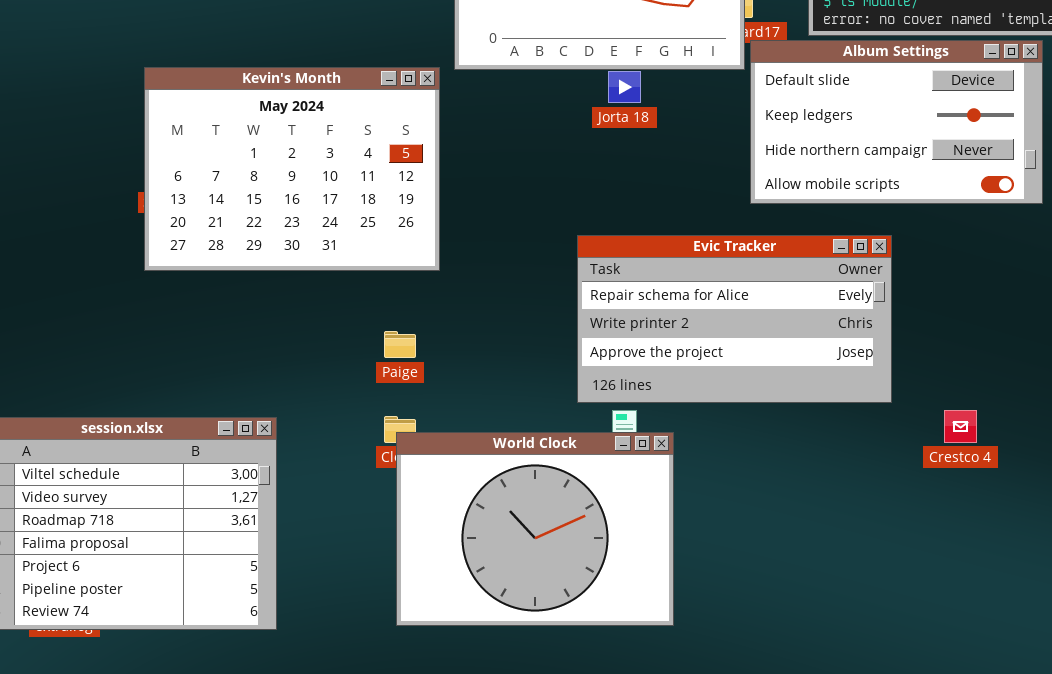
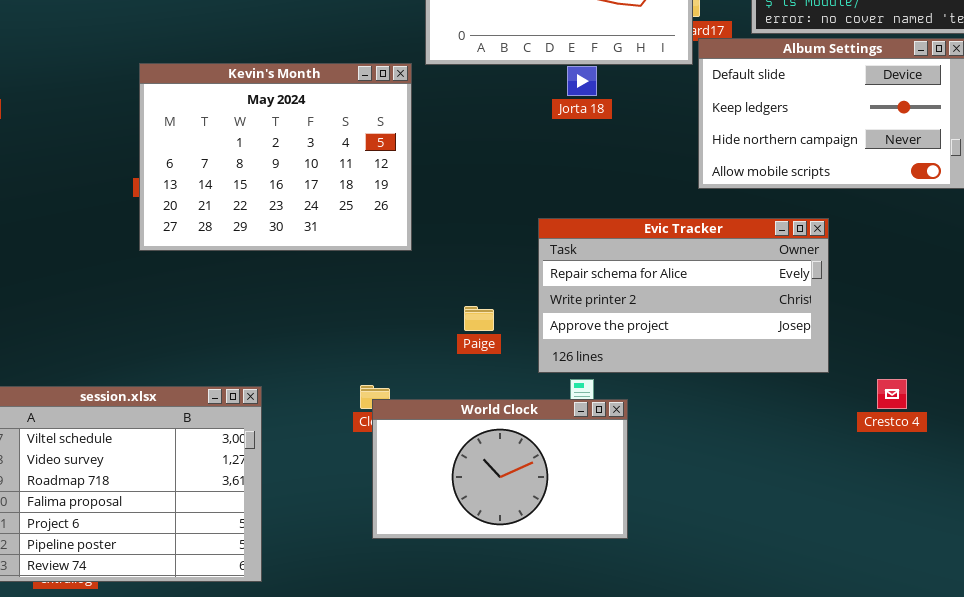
Paige: [384,331,416,358] -> [464,306,494,331], moved
World Clock: [396,432,674,626] -> [372,399,628,539], resized

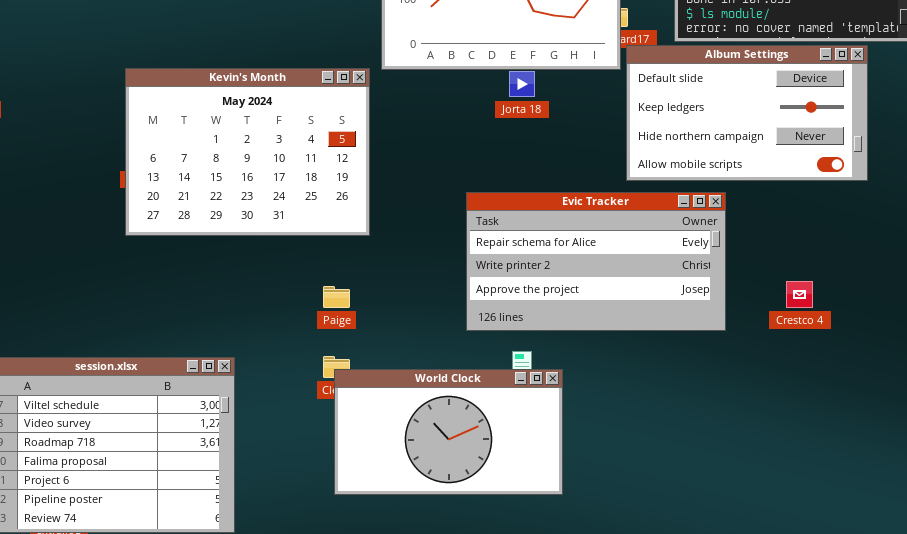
Evic Tracker: [538,218,829,373] -> [466,192,726,331], moved
Paige: [464,306,494,331] -> [323,286,350,308], moved
Crestco 4: [877,379,907,409] -> [786,281,813,308], moved

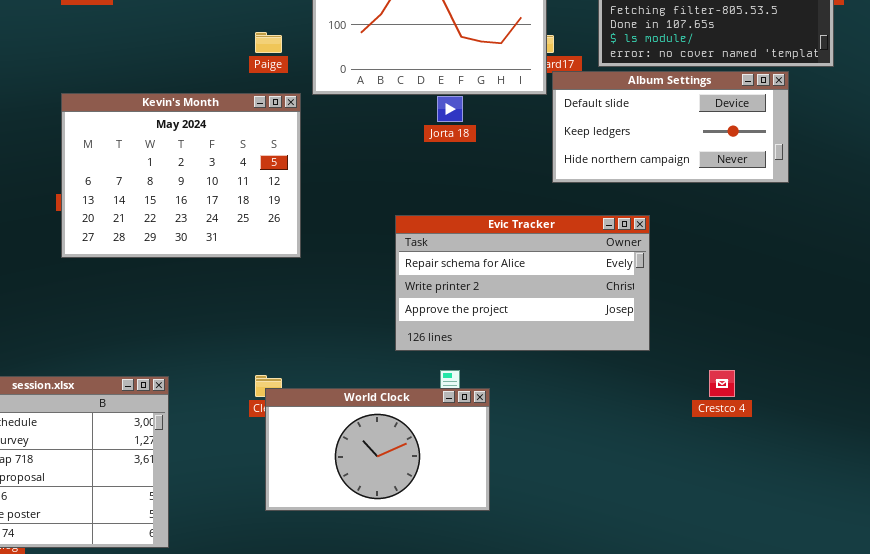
Album Settings: [626,45,868,181] -> [552,71,789,183], resized
Crestco 4: [786,281,813,308] -> [709,370,735,397], moved
Paige: [323,286,350,308] -> [255,32,282,53], moved

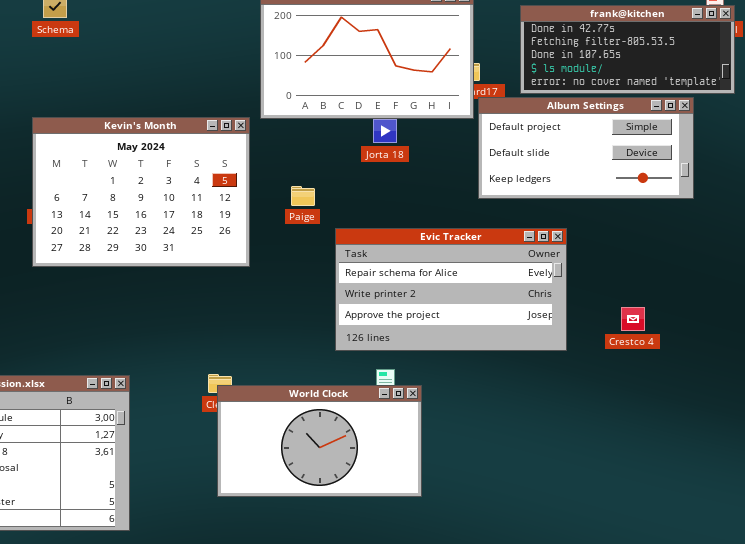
Paige: [255,32,282,53] -> [291,186,315,206], moved
Album Settings: [552,71,789,183] -> [478,97,694,199], scrolled up 1 row
Crestco 4: [709,370,735,397] -> [621,307,645,331], moved

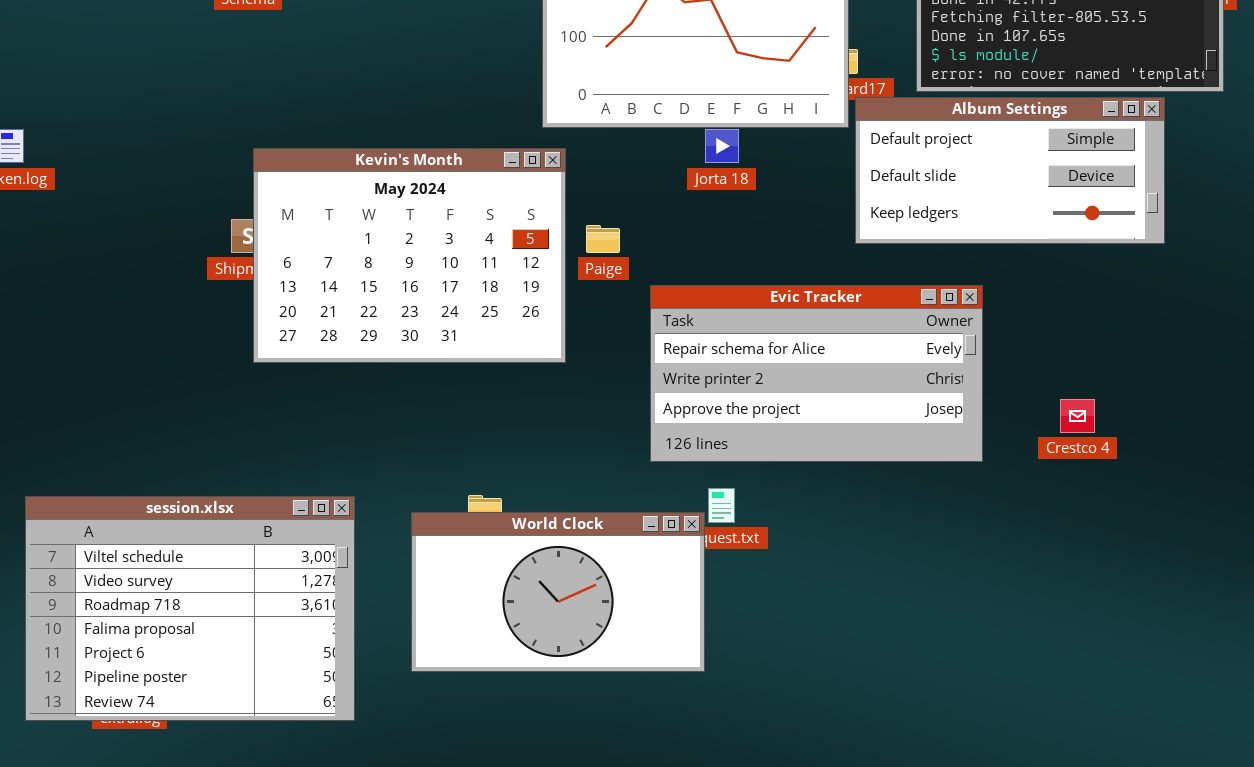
Kevin's Month: [32,117,250,267] -> [253,148,566,363], moved
World Clock: [217,385,422,497] -> [411,512,705,672], moved

